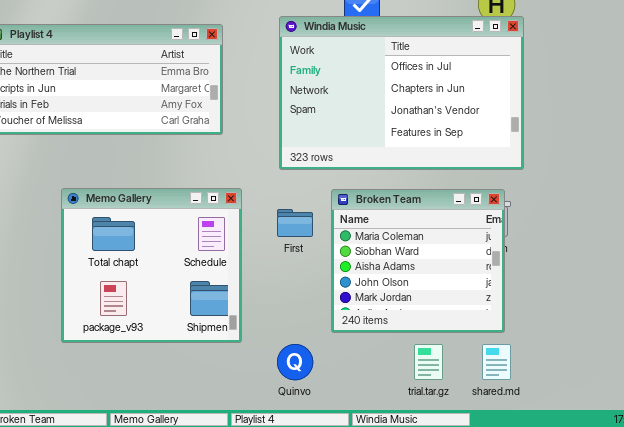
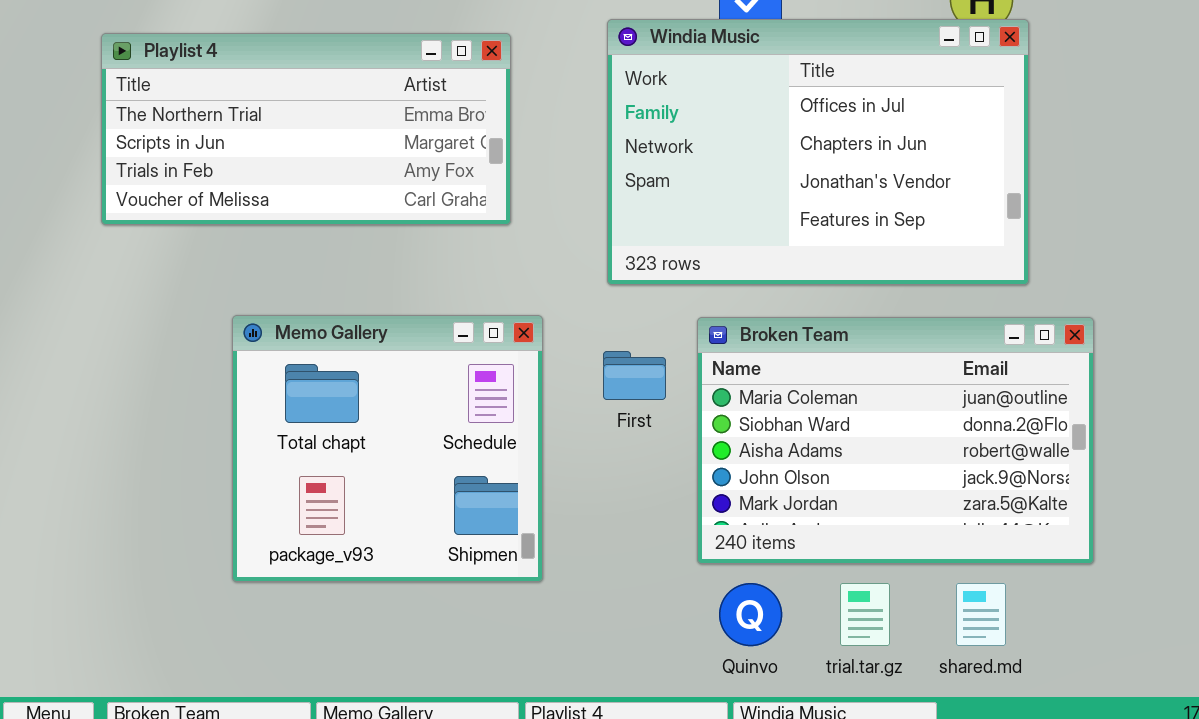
Broken Team: [331,189,505,333] -> [697,317,1094,564], resized
Quinvo: [277,344,313,380] -> [719,583,782,646], moved

